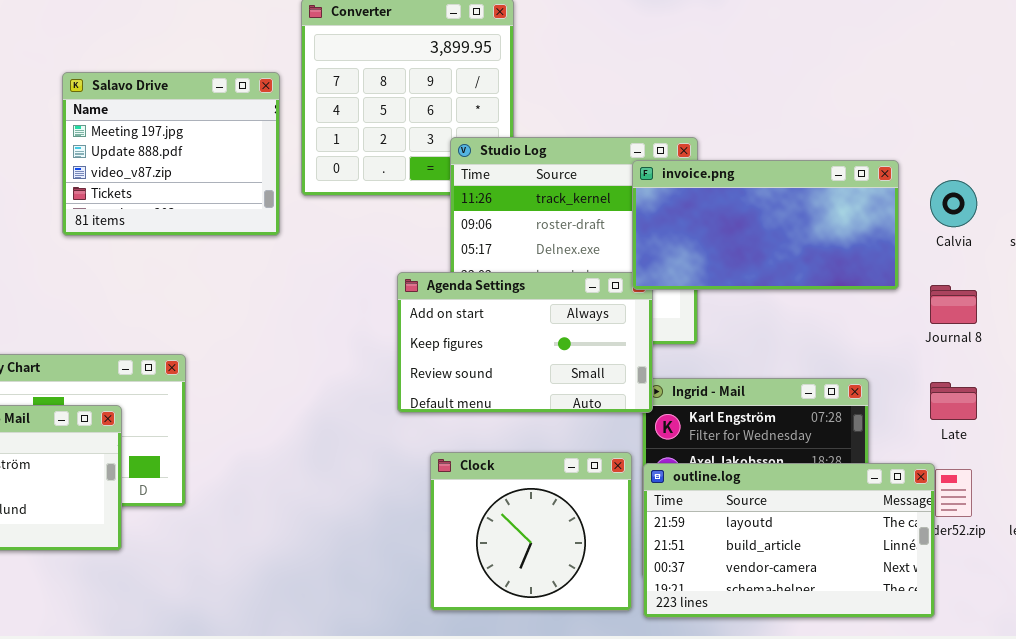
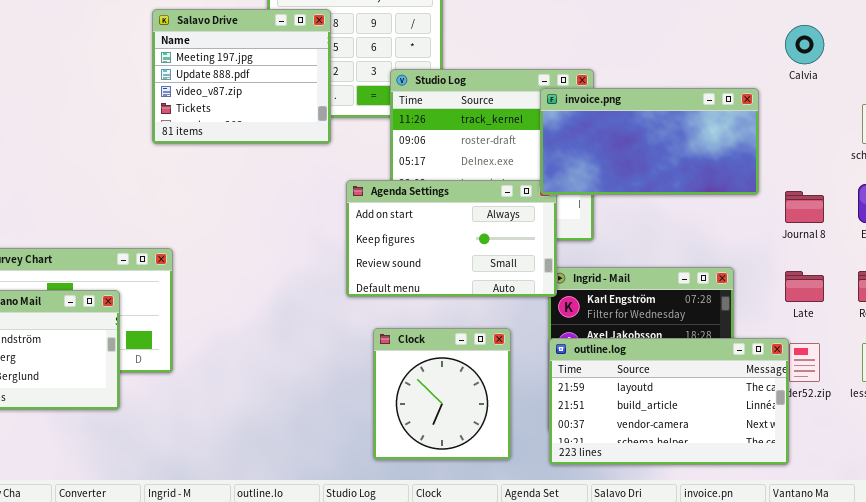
Salavo Drive: [62,72,280,236] -> [152,9,331,144], moved
Calvia: [930,180,977,227] -> [785,25,824,64], moved
Clock: [430,452,632,611] -> [373,328,511,460], resized

